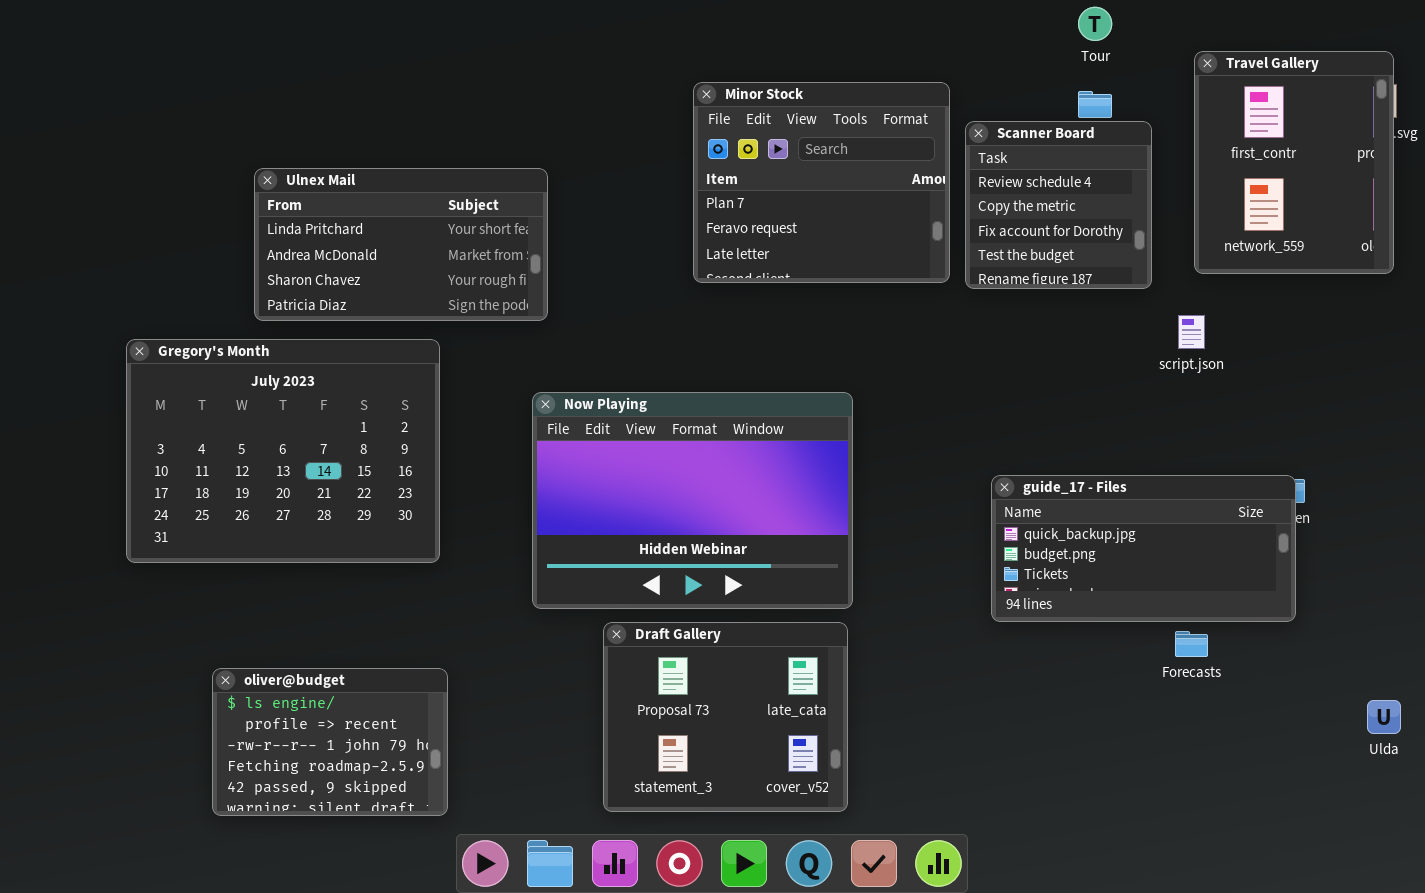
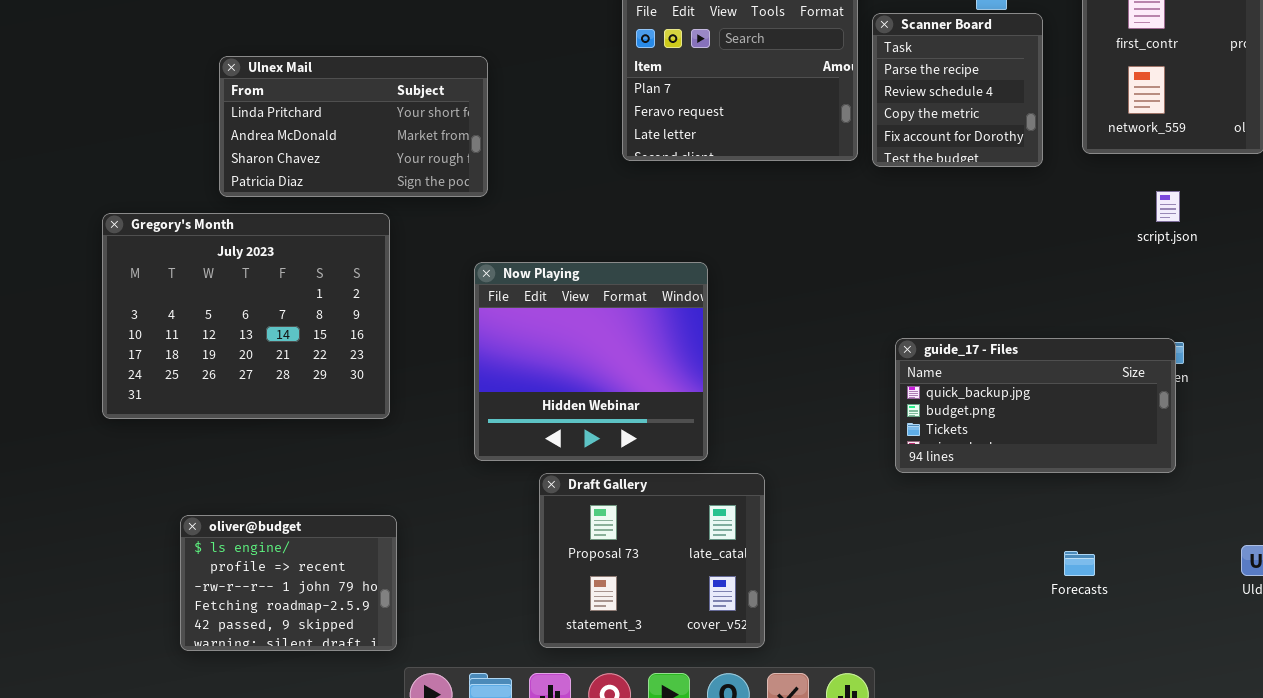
Scanner Board: [965,121,1152,289] -> [872,13,1043,167], scrolled up 1 row
script.json: [1178,315,1205,349] -> [1156,191,1180,222], moved
Now Playing: [532,392,853,609] -> [474,262,708,461], resized
Forecasts: [1175,631,1208,657] -> [1064,551,1095,576], moved

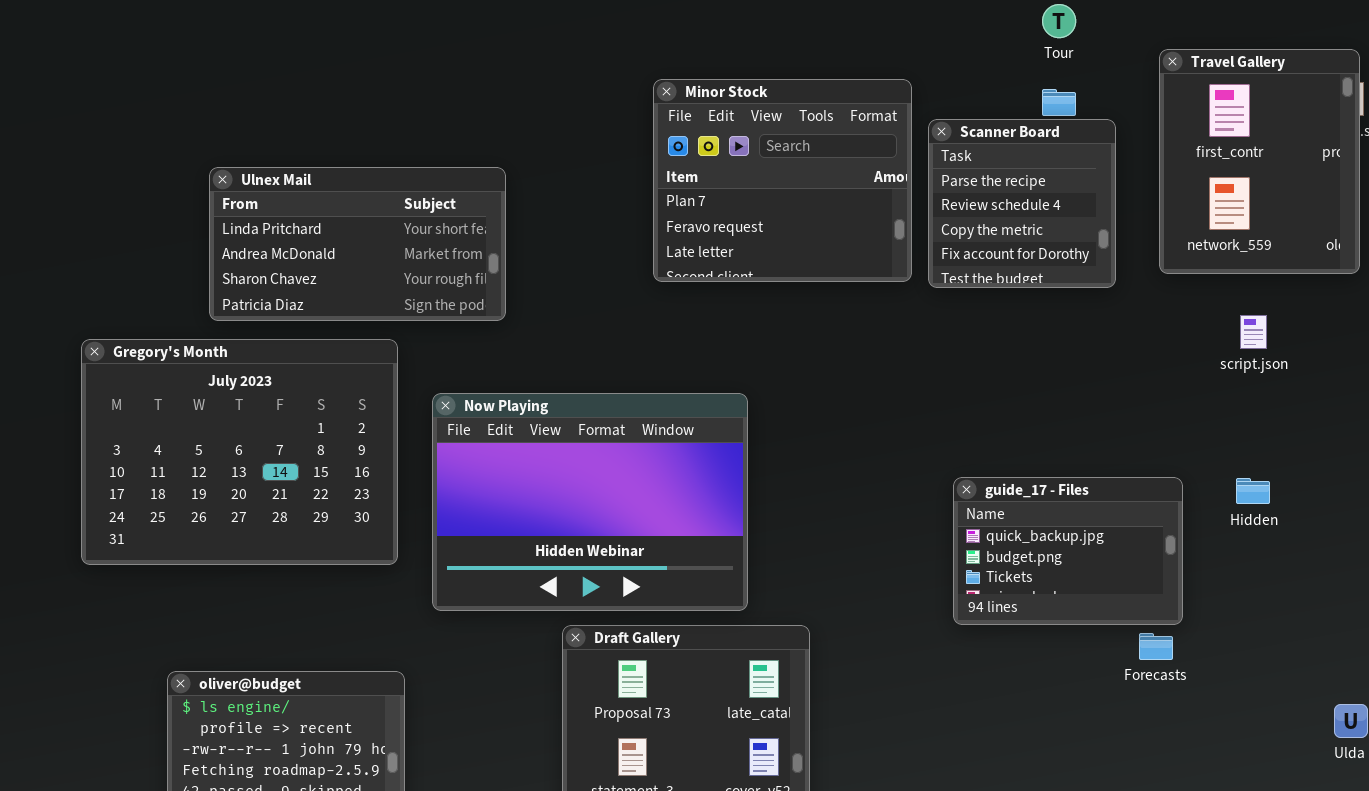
Now Playing: [474,262,708,461] -> [432,393,748,611], resized
guide_17 - Files: [895,338,1176,473] -> [953,477,1183,625], resized
Forecasts: [1064,551,1095,576] -> [1139,633,1173,660], moved

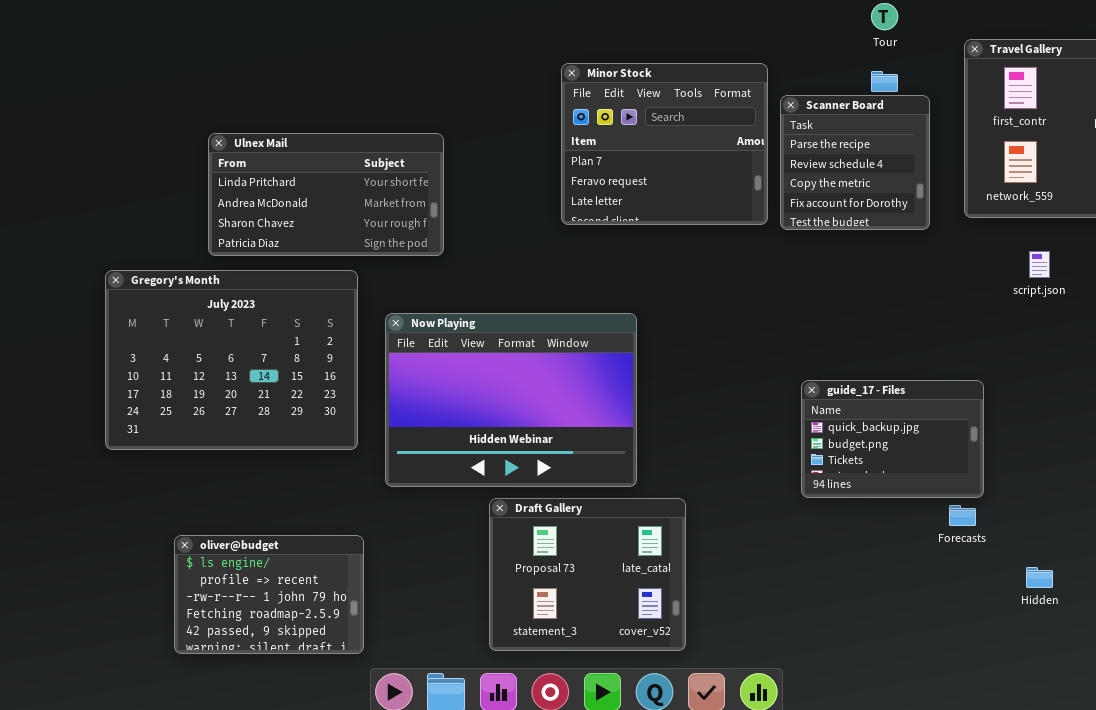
Hidden: [1236,478,1270,504] -> [1026,567,1053,588], moved

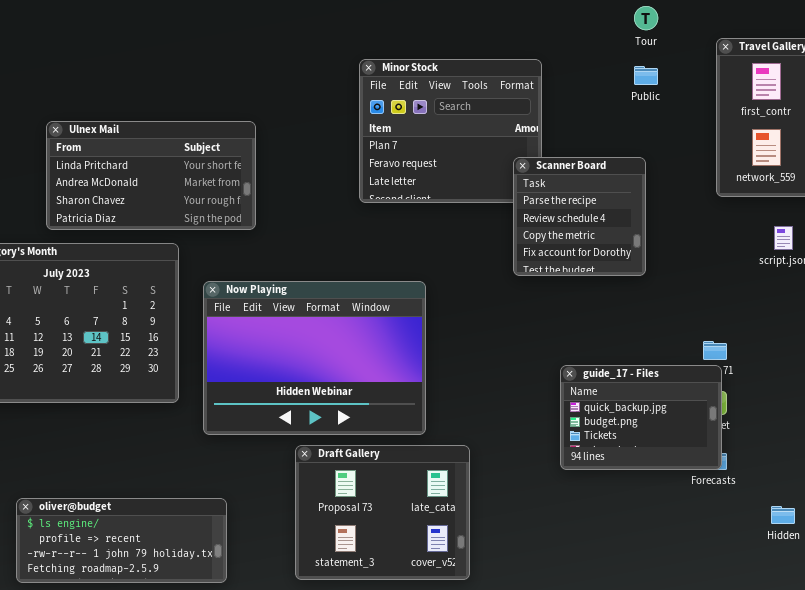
Scanner Board: [780,95,930,230] -> [513,157,646,276], moved
guide_17 - Files: [801,380,984,498] -> [560,365,722,470], moved
oliver@budget: [174,535,364,654] -> [16,498,227,583], resized

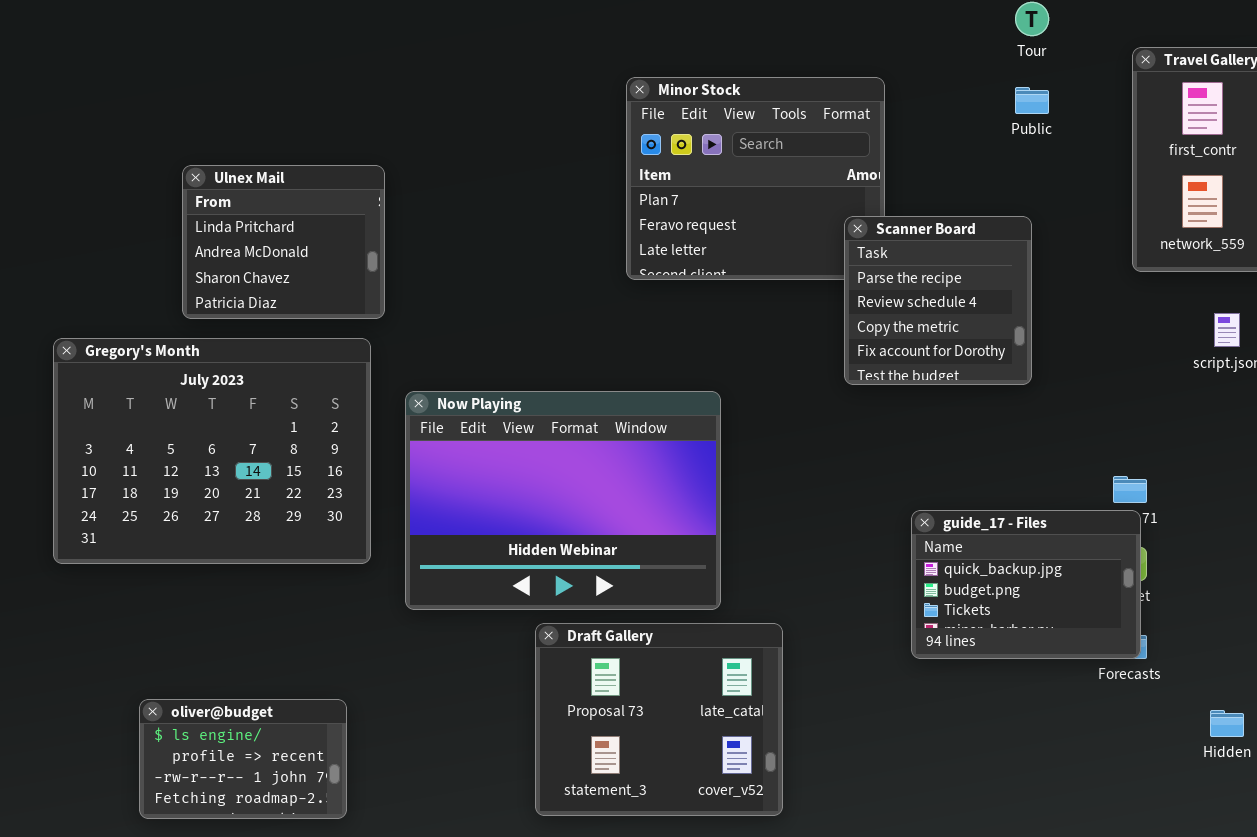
Ulnex Mail: [46,121,256,230] -> [182,165,385,319], resized
oliver@budget: [16,498,227,583] -> [139,699,347,819], resized

